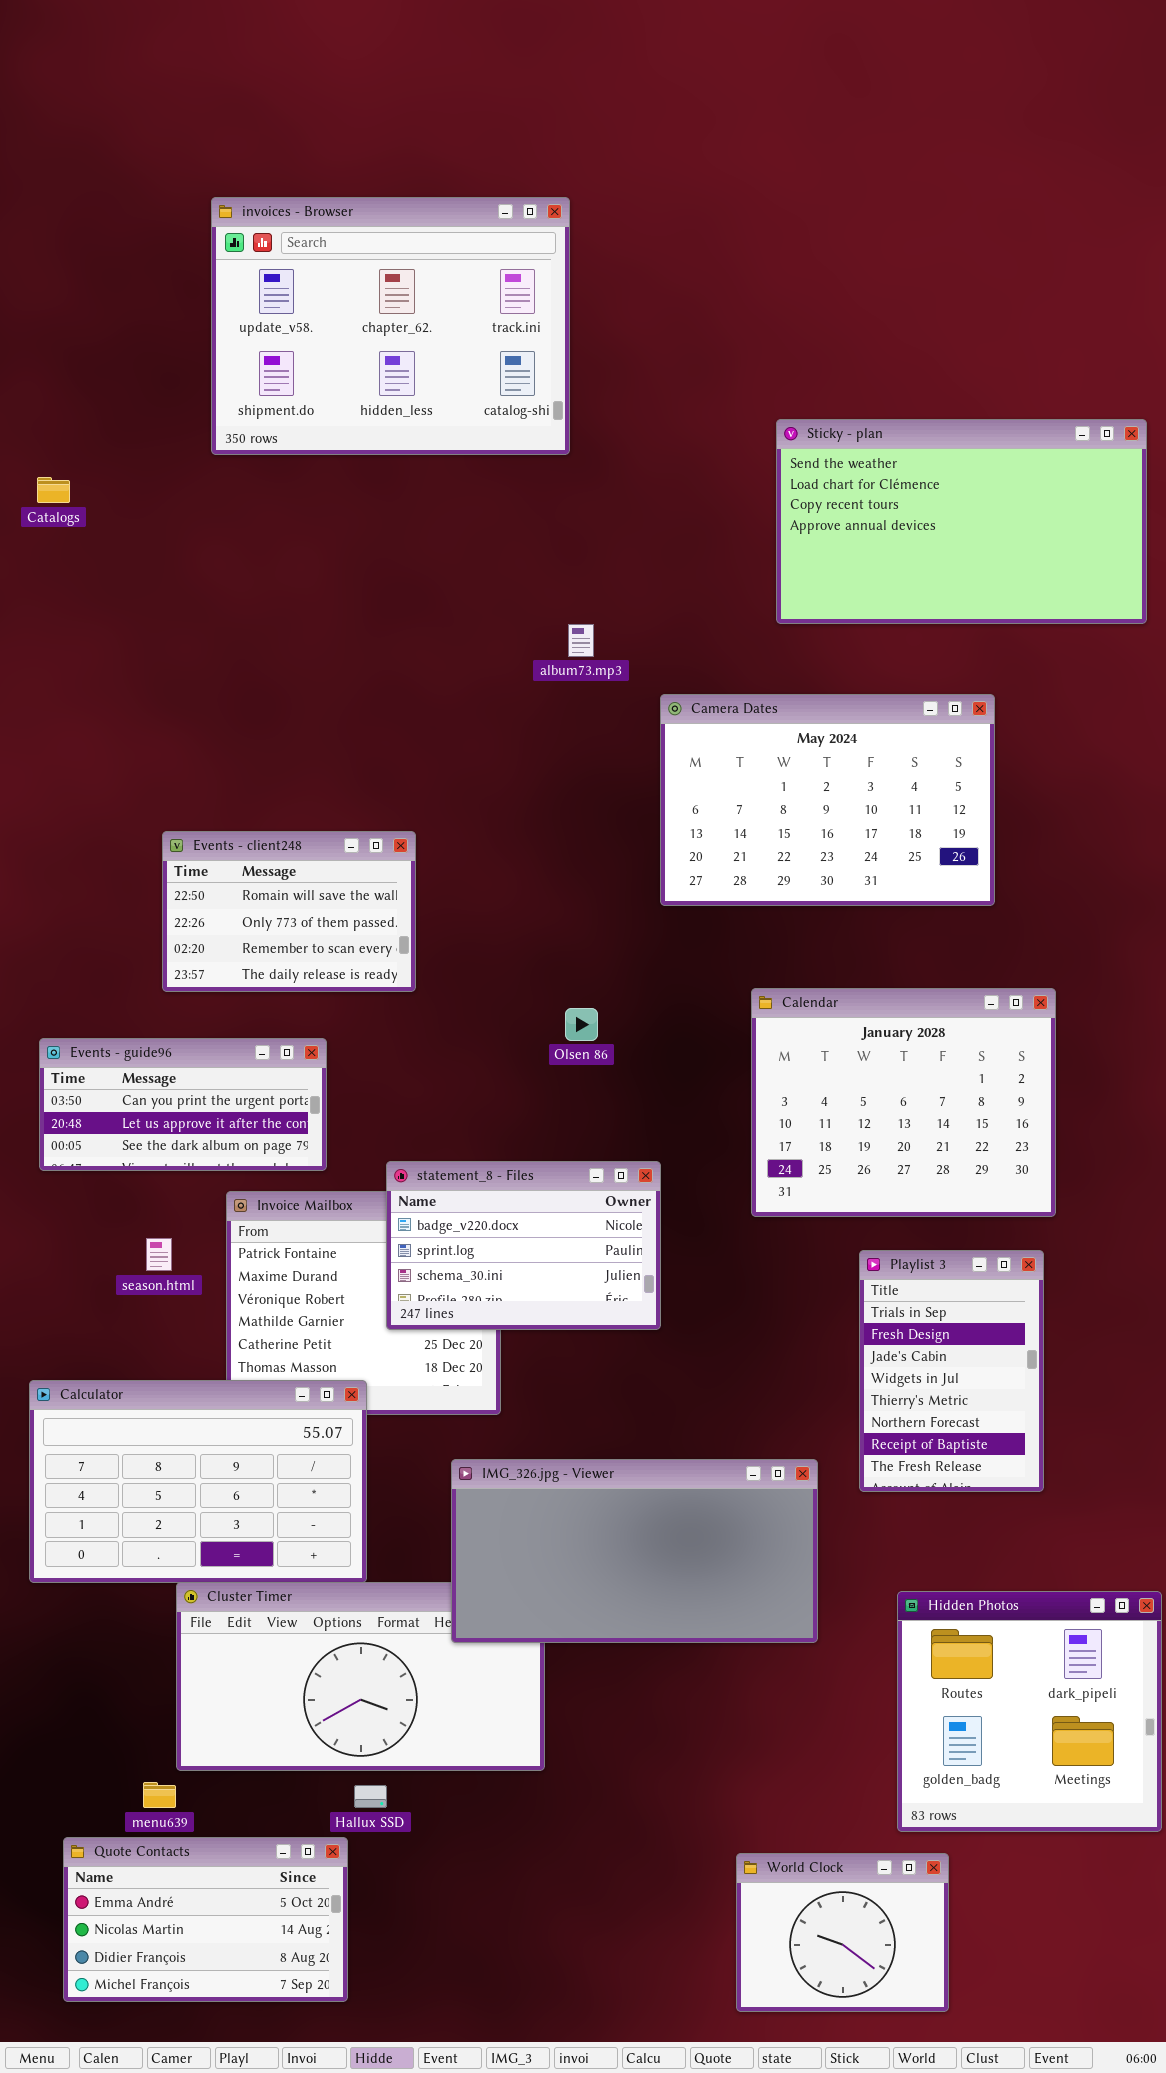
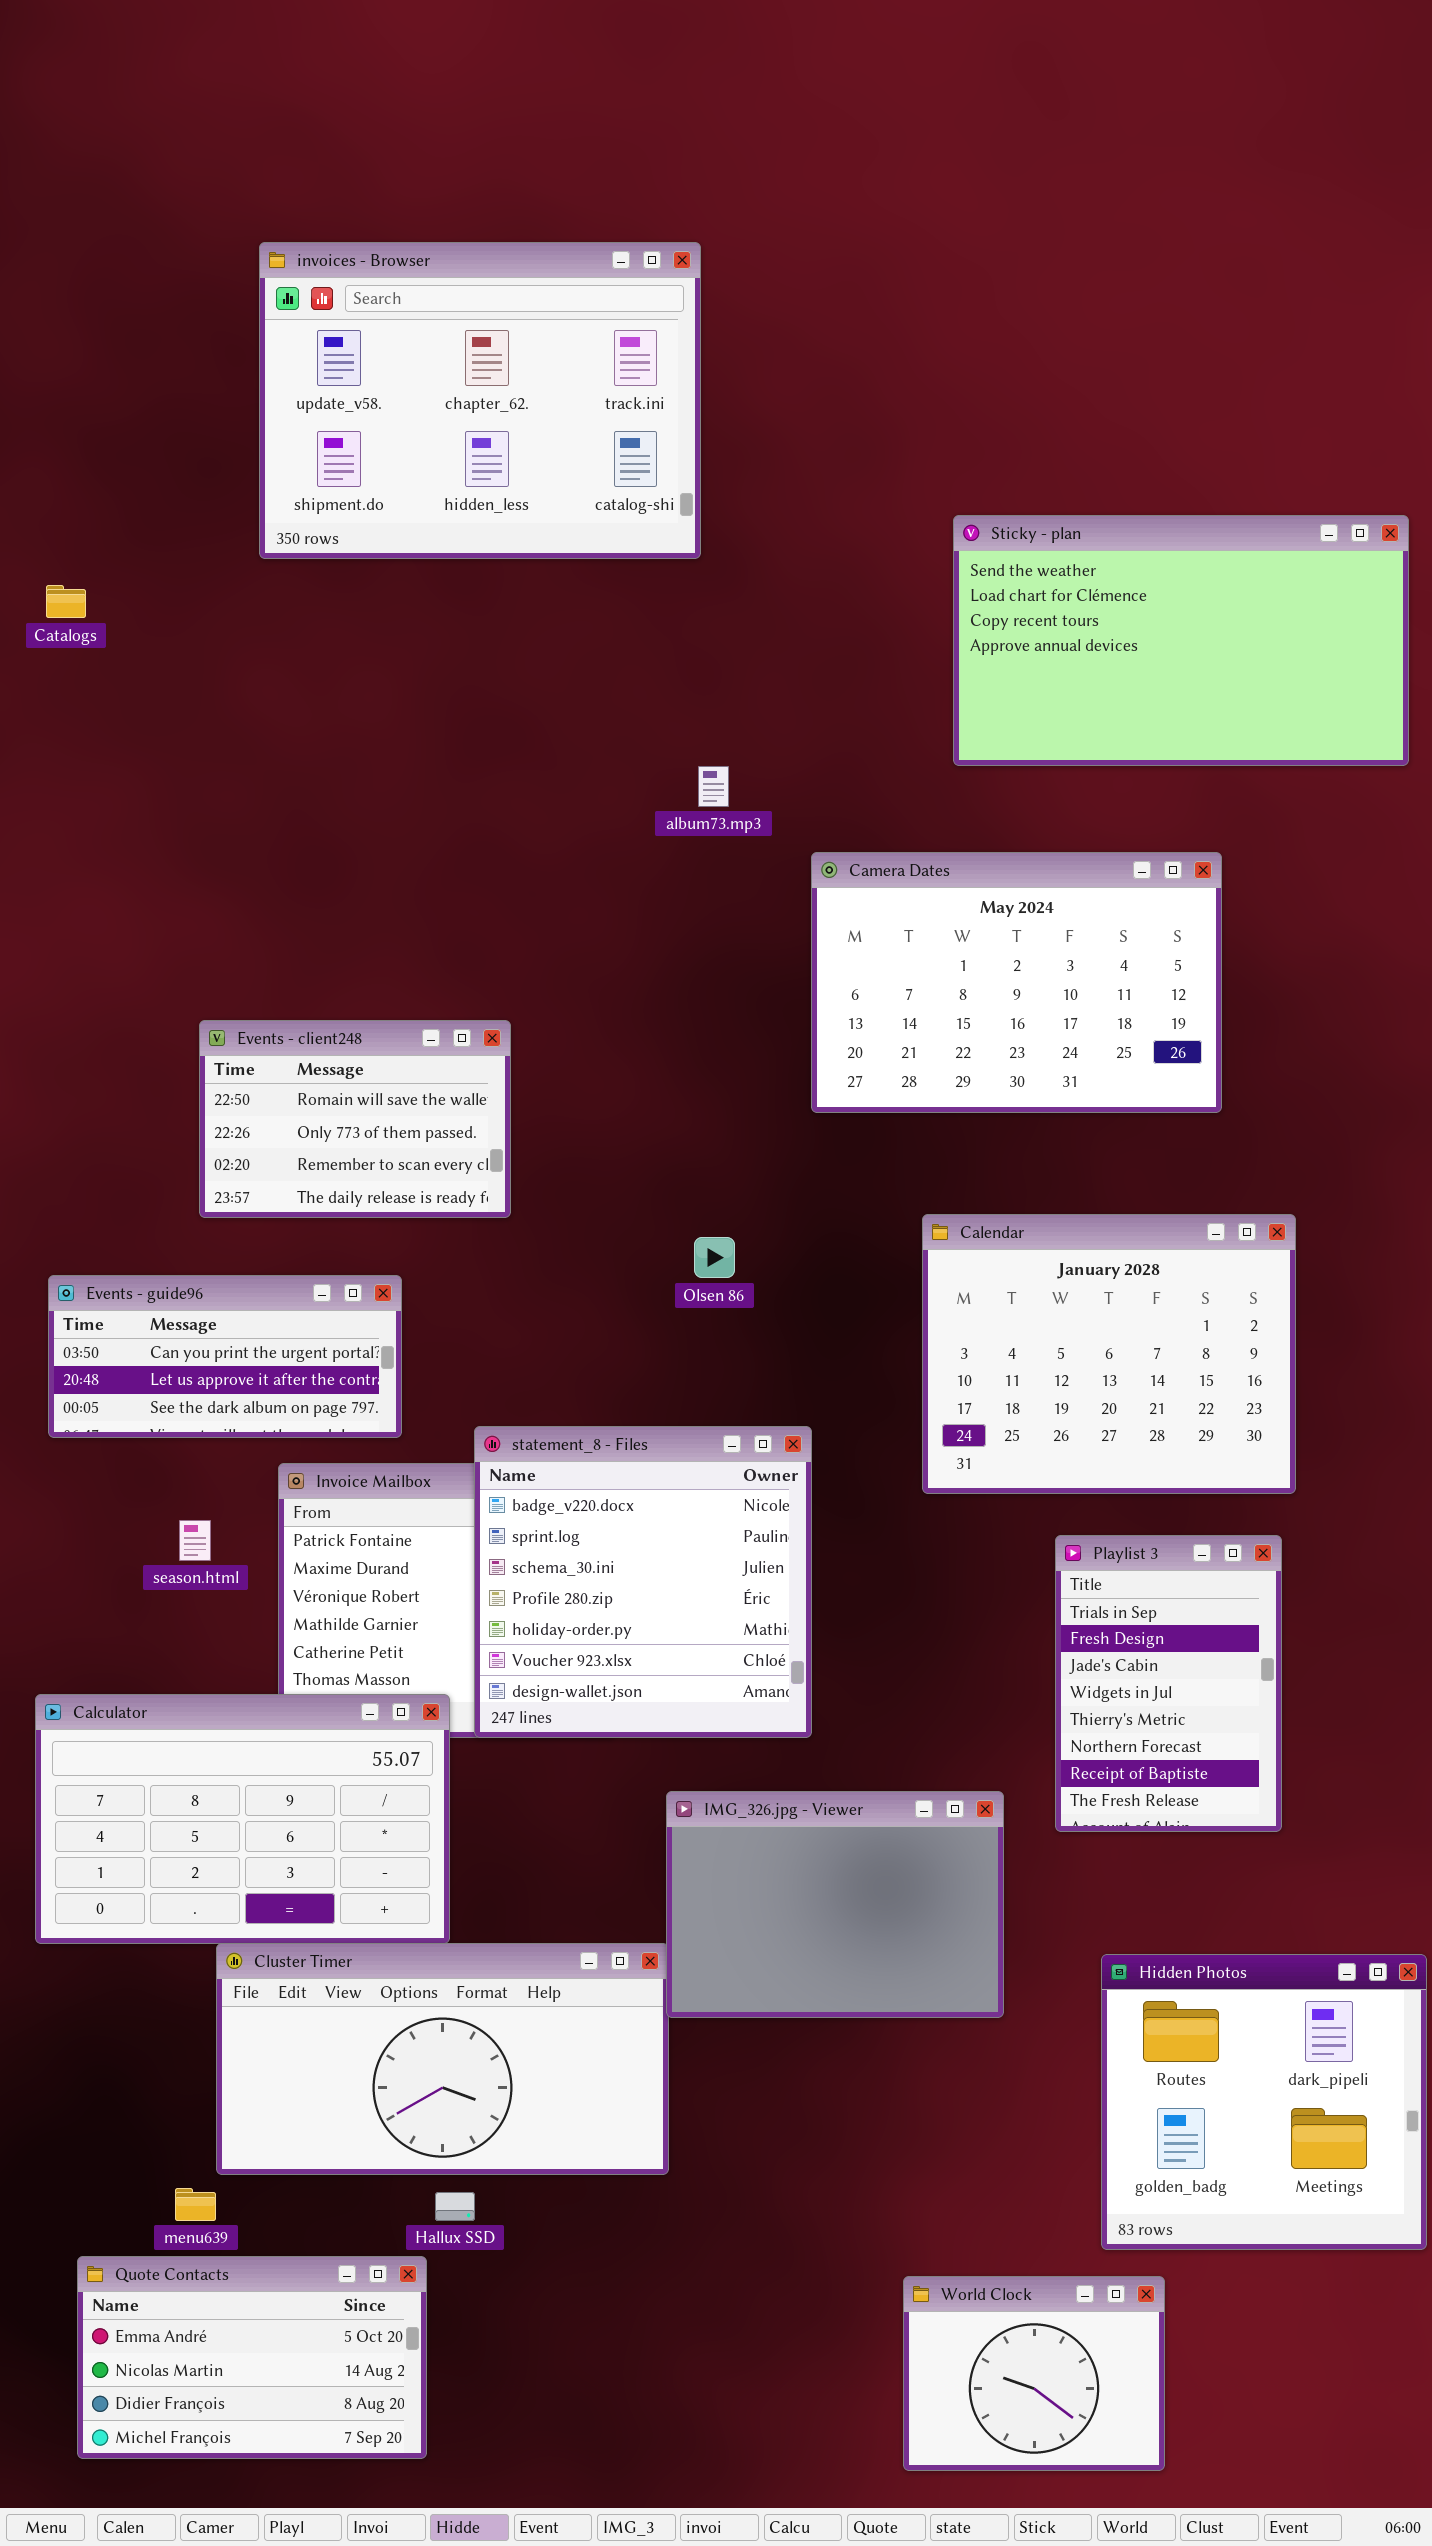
statement_8 - Files: [386,1161,661,1330] -> [474,1426,812,1738], resized
IMG_326.jpg - Viewer: [451,1459,818,1643] -> [666,1791,1004,2018], resized

